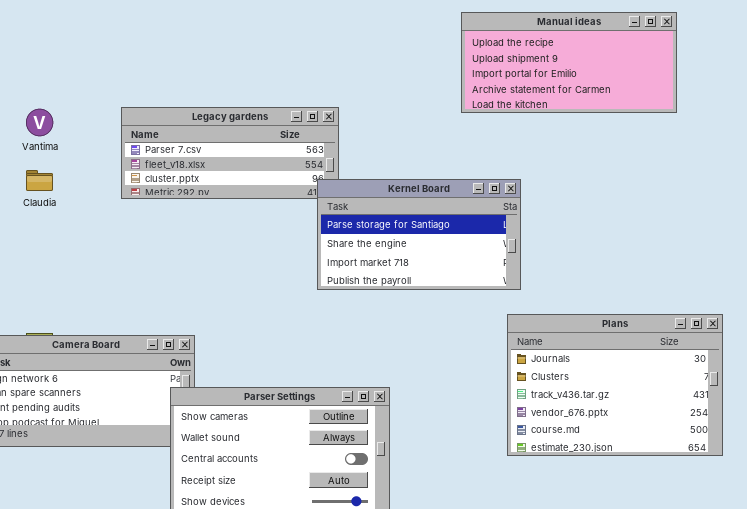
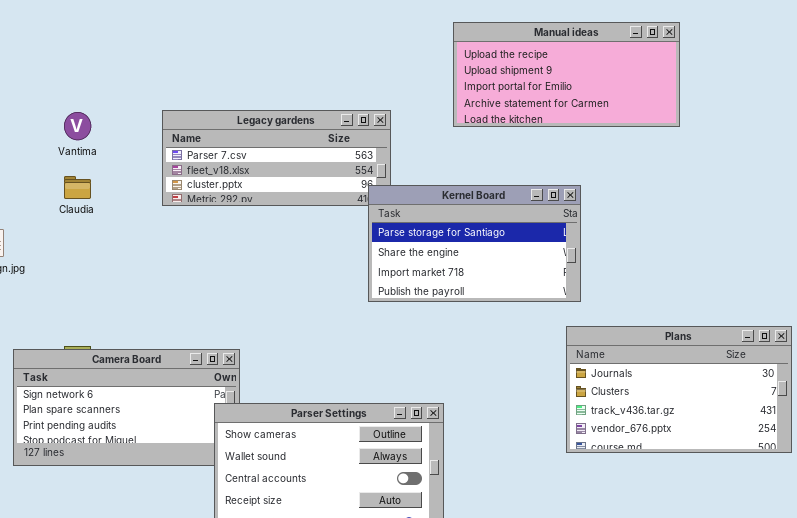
Manual ideas: [461,12,677,113] -> [453,22,680,127], moved
Plans: [507,314,723,456] -> [566,326,792,453], resized

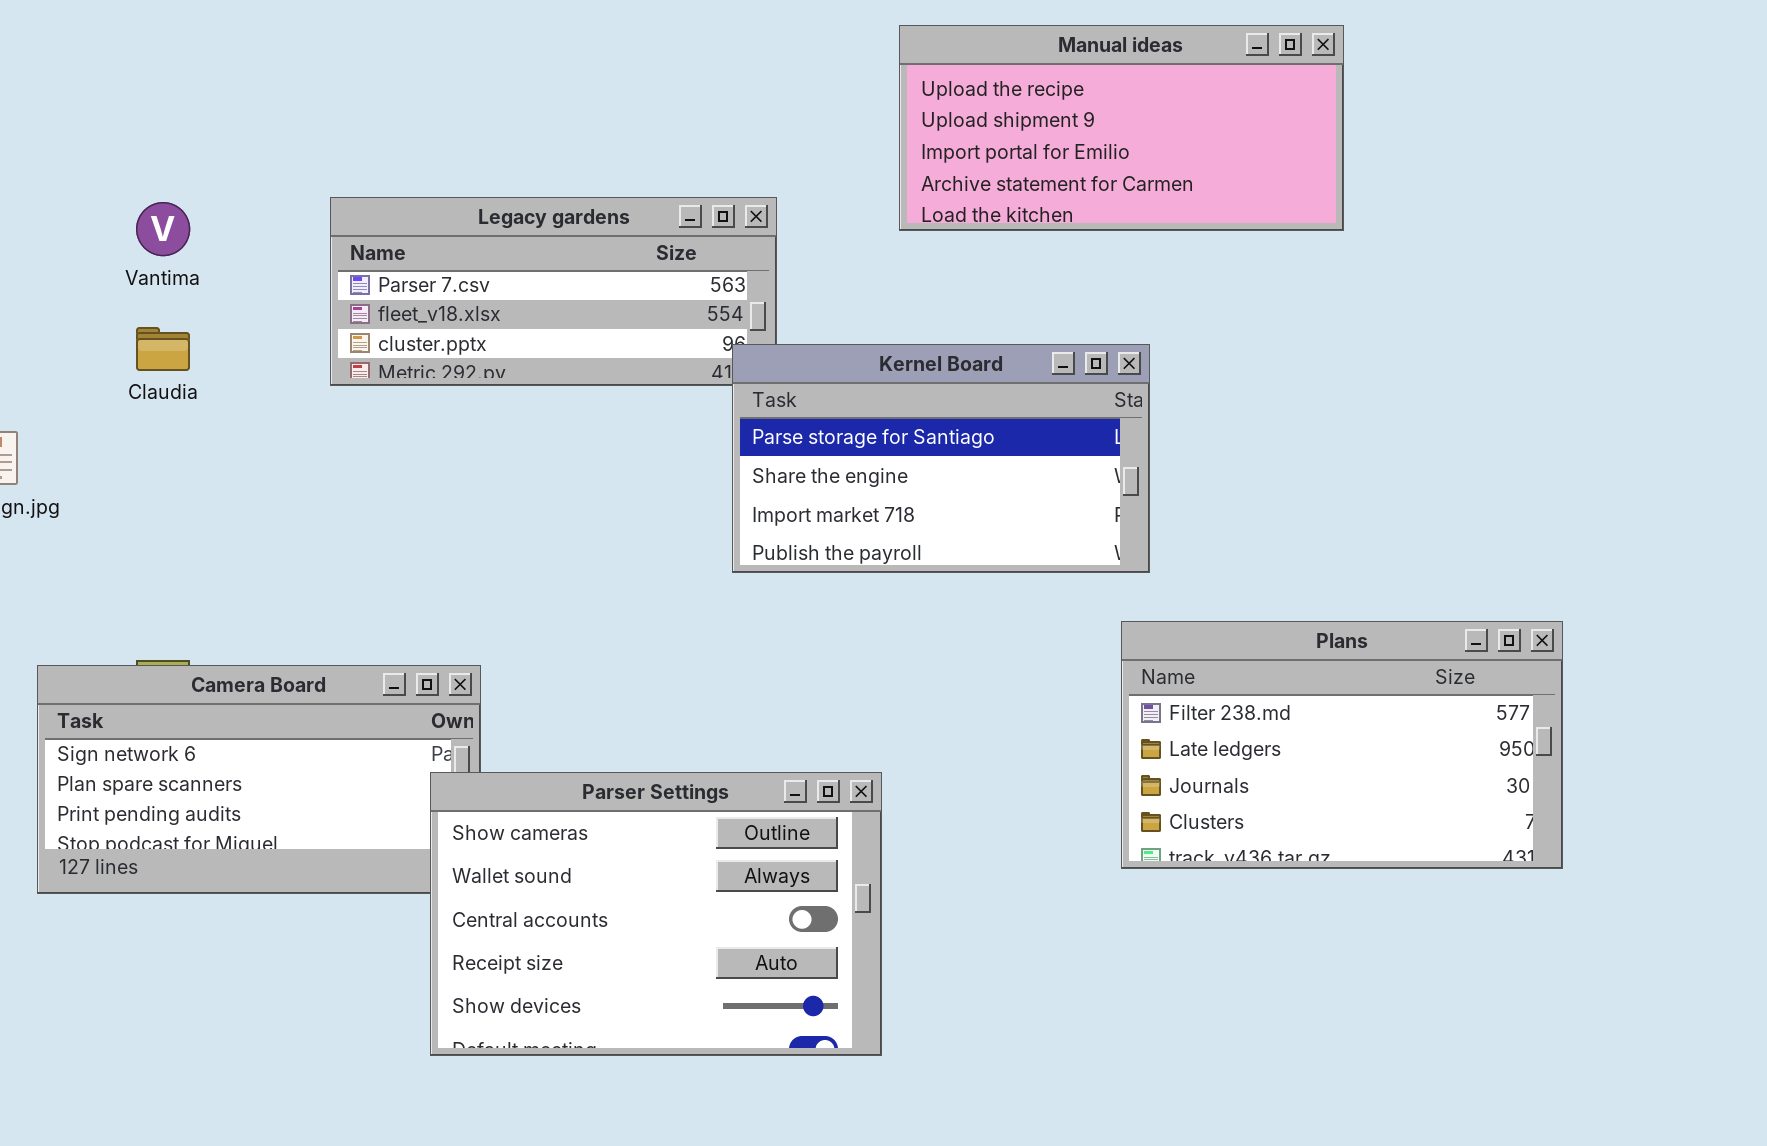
Plans: [566,326,792,453] -> [1121,621,1563,869], scrolled up 2 rows

